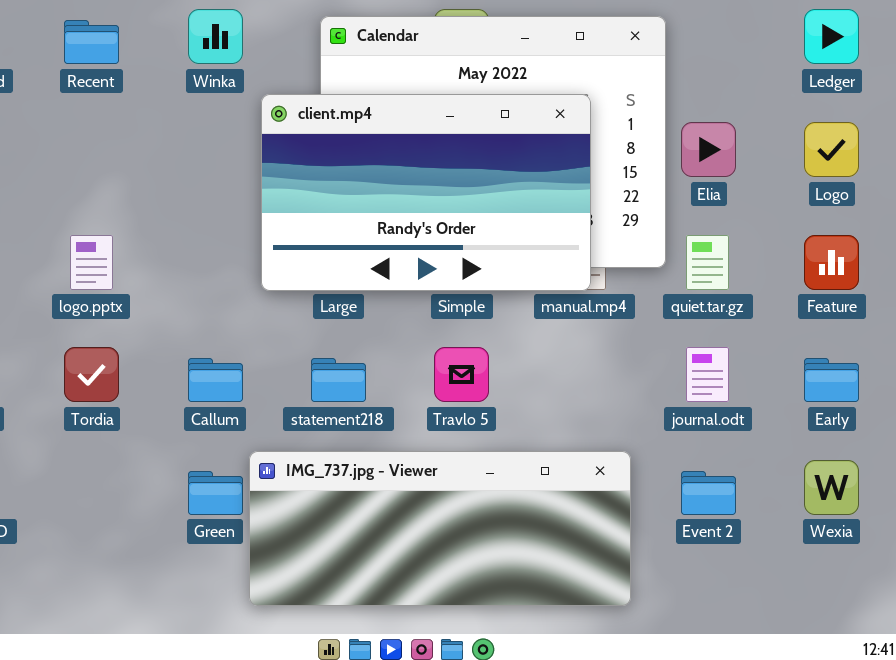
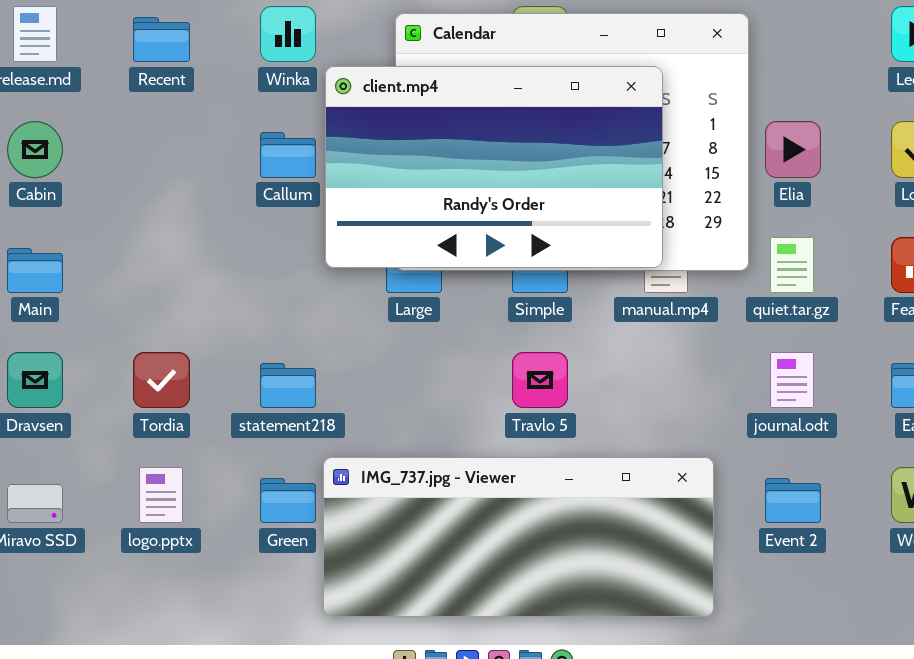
client.mp4: [261,94,591,291] -> [325,66,663,268], moved
logo.pptx: [70,235,113,290] -> [139,467,183,523], moved
Callum: [188,358,243,402] -> [260,132,316,178], moved
statement218: [311,358,366,402] -> [260,363,316,408], moved

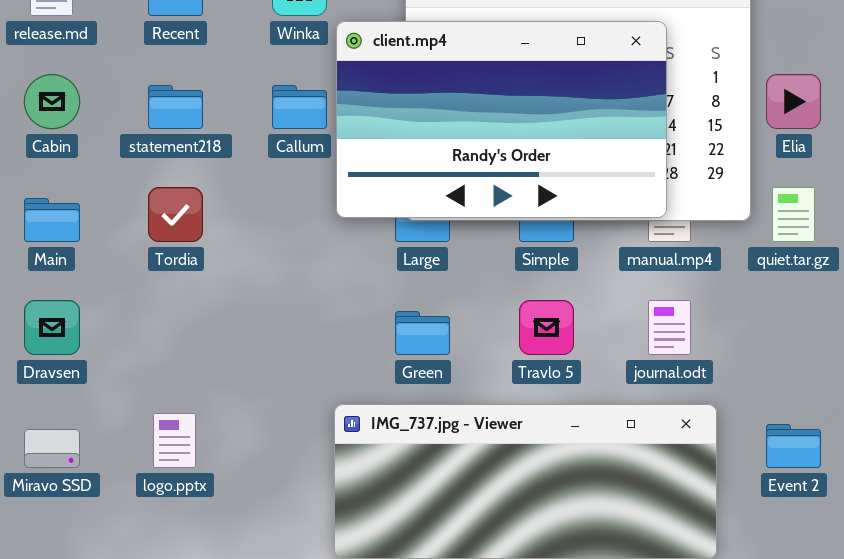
Tordia: [133,352,190,408] -> [148,187,203,242], moved
journal.odt: [770,352,814,408] -> [648,300,691,355], moved
statement218: [260,363,316,408] -> [148,85,203,129], moved
Green: [260,478,316,523] -> [395,311,450,355], moved

